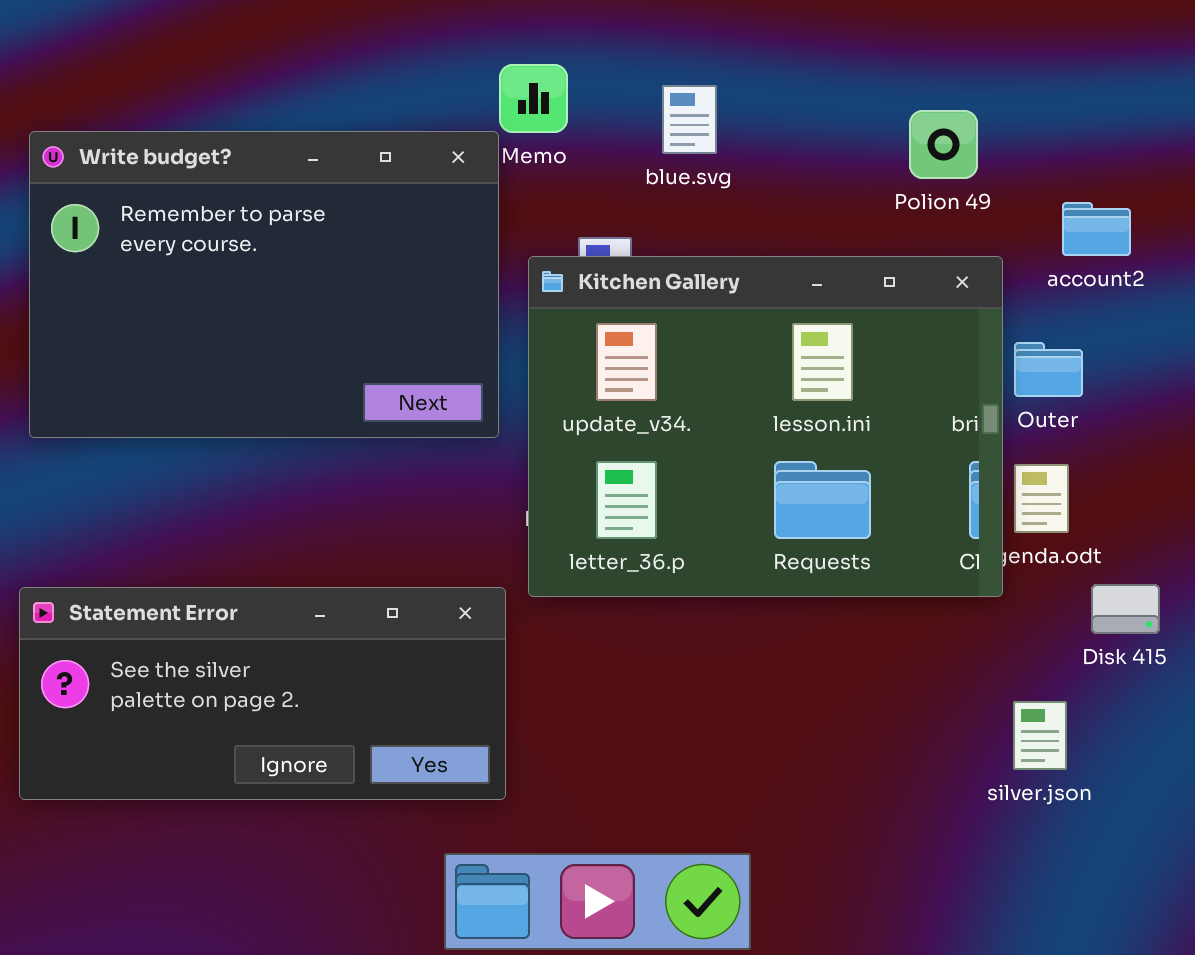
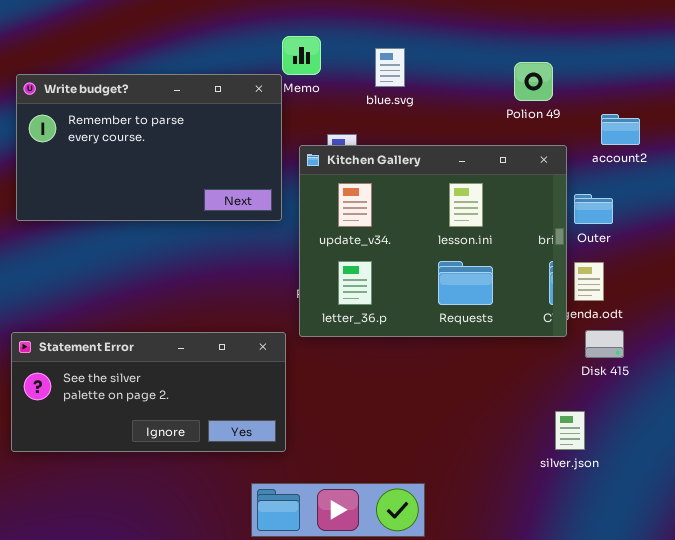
Write budget?: [29,131,499,438] -> [16,74,282,221], resized
Disk 415: [1091,584,1160,634] -> [585,330,624,358], moved
silver.json: [1013,701,1067,770] -> [555,411,585,450], moved

